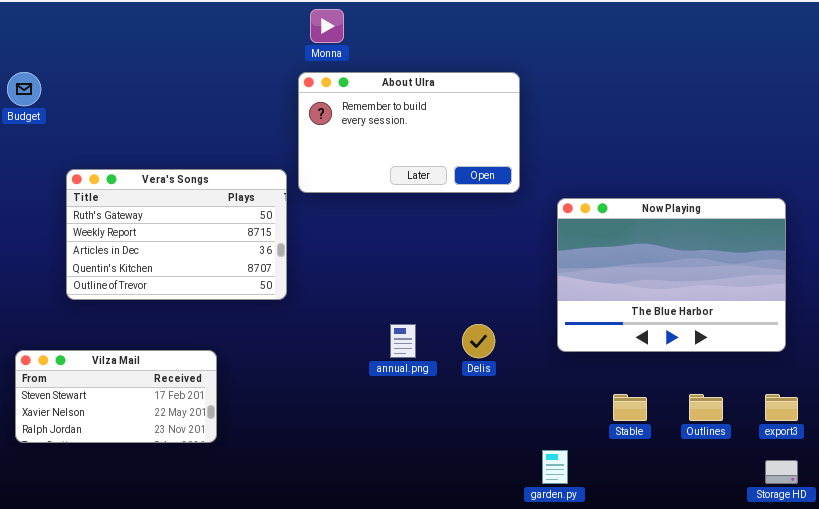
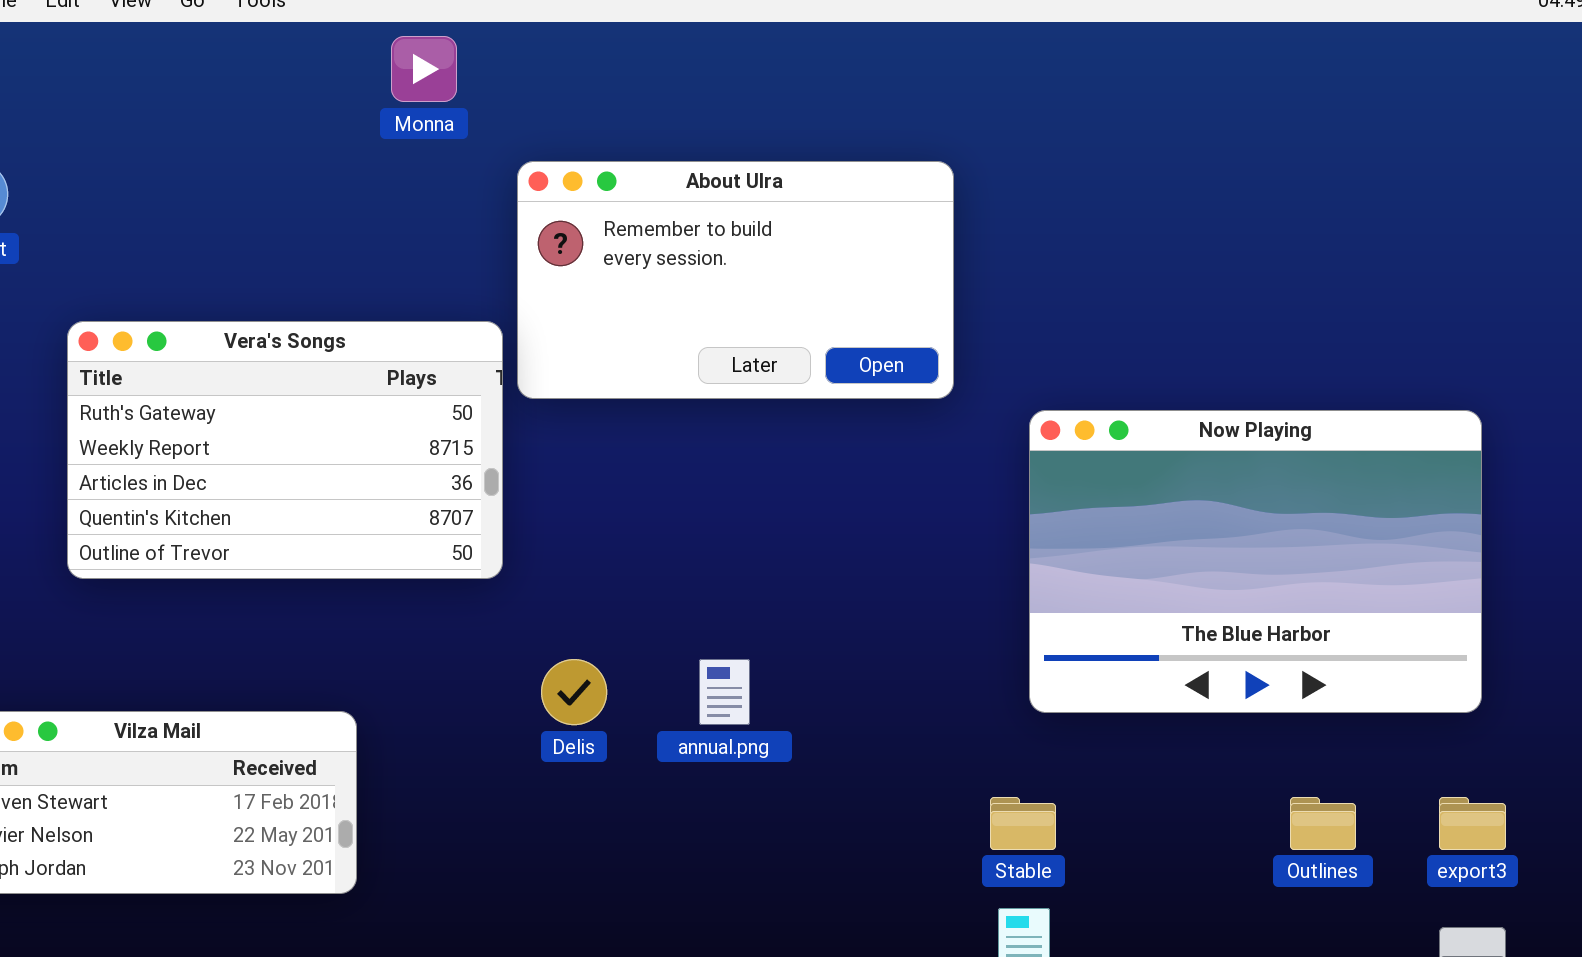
Monna: [310,9,344,43] -> [391,36,457,102], moved
Vera's Songs: [66,169,287,300] -> [67,321,503,579], moved
Delis: [462,324,495,358] -> [541,659,607,725], moved
Stable: [613,394,647,421] -> [990,797,1056,850], moved

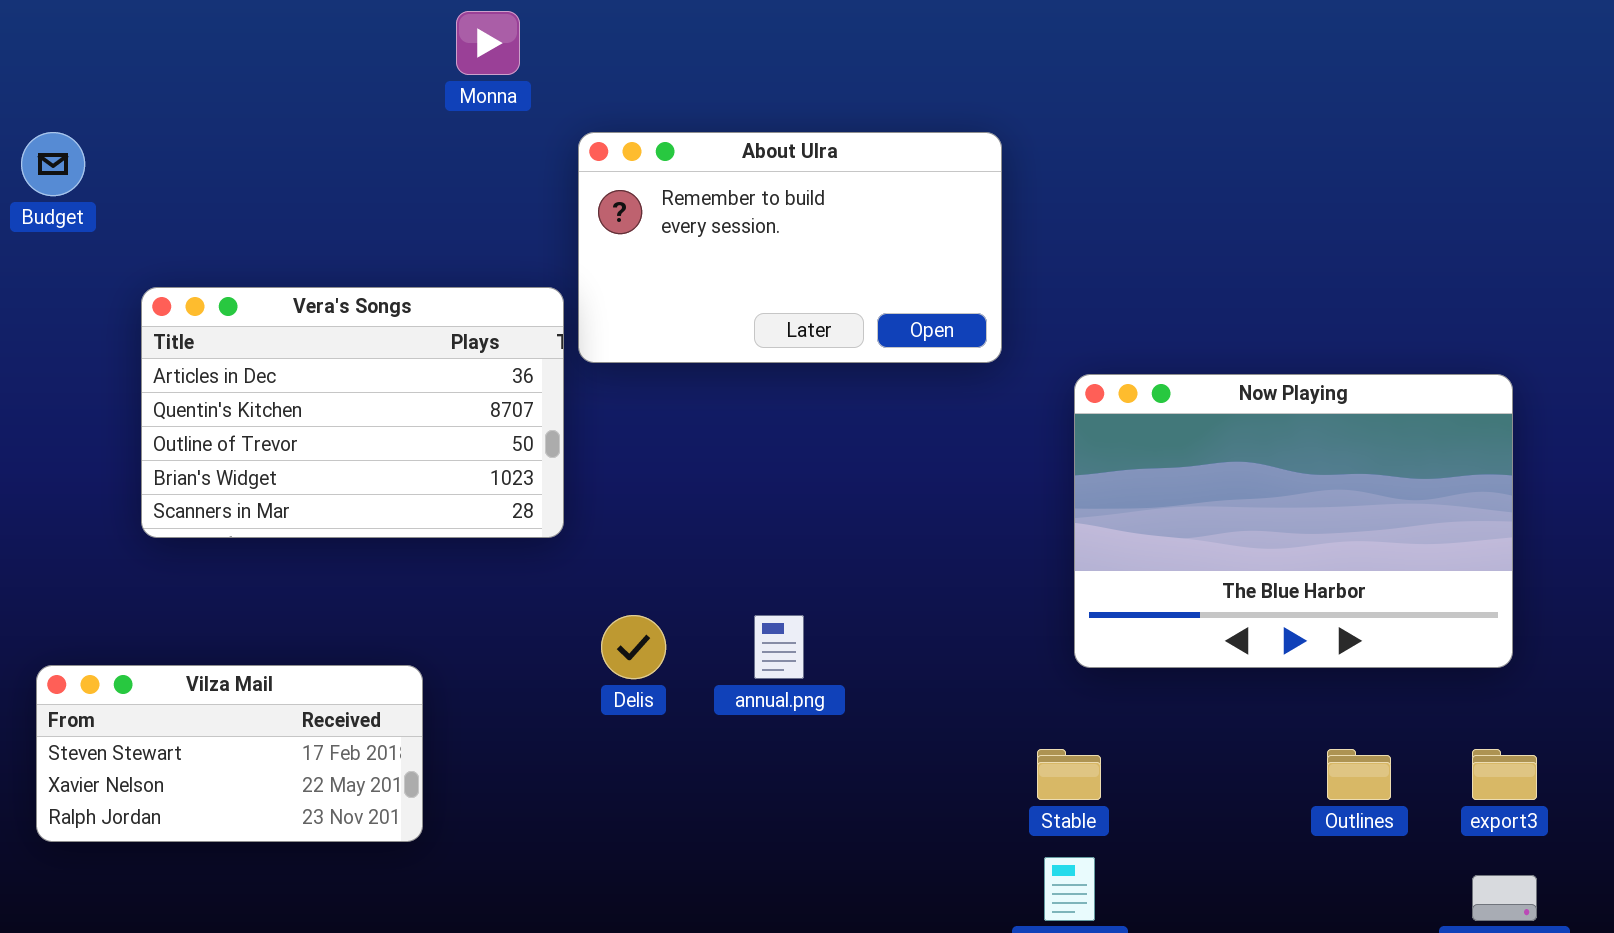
Vera's Songs: [67,321,503,579] -> [141,287,564,538], scrolled down 2 rows

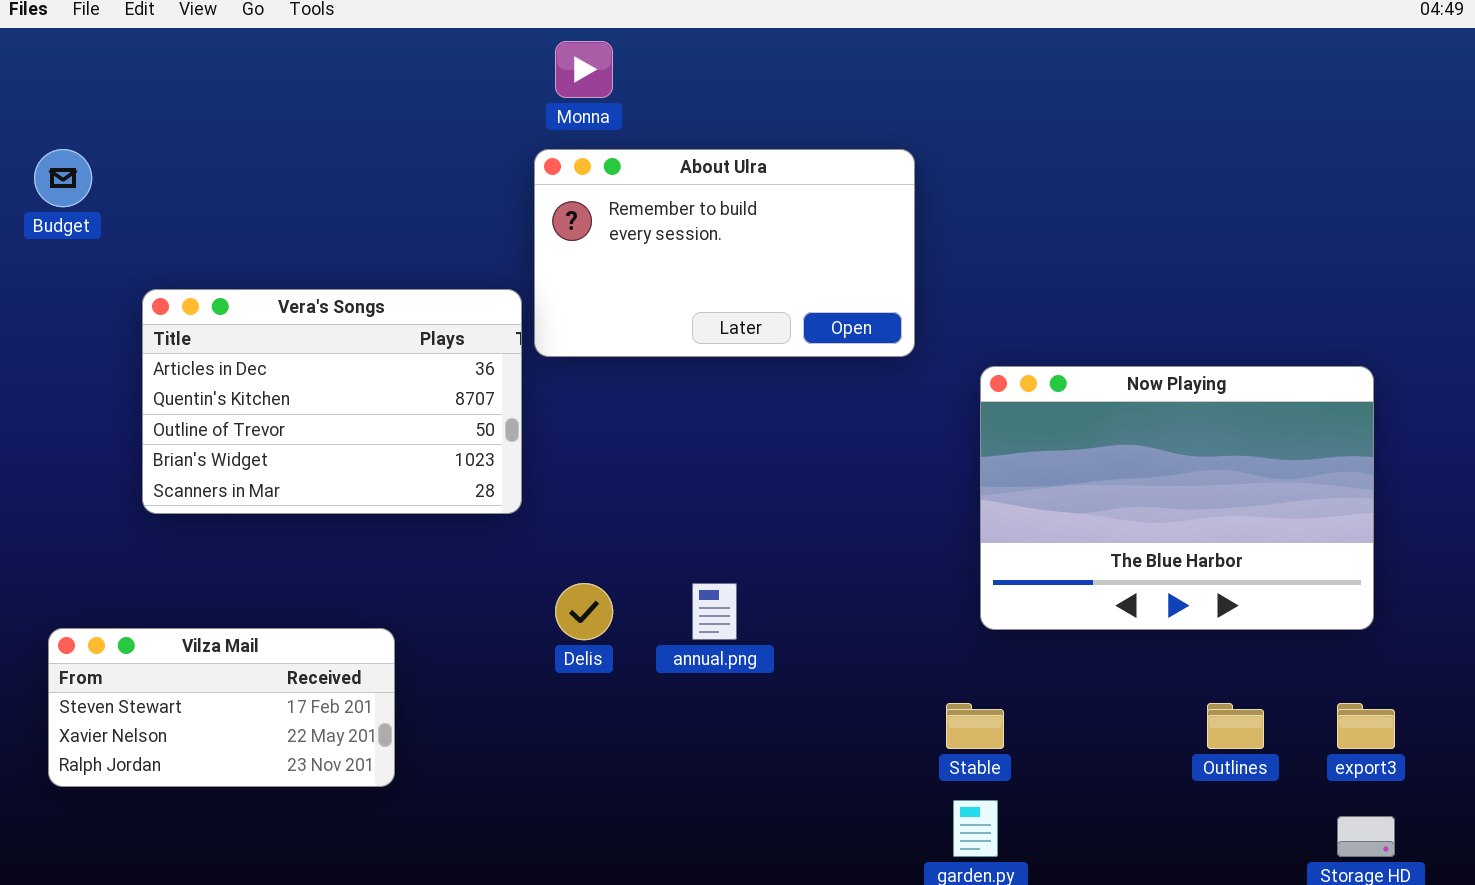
Monna: [456,11,520,75] -> [555,41,613,98], moved

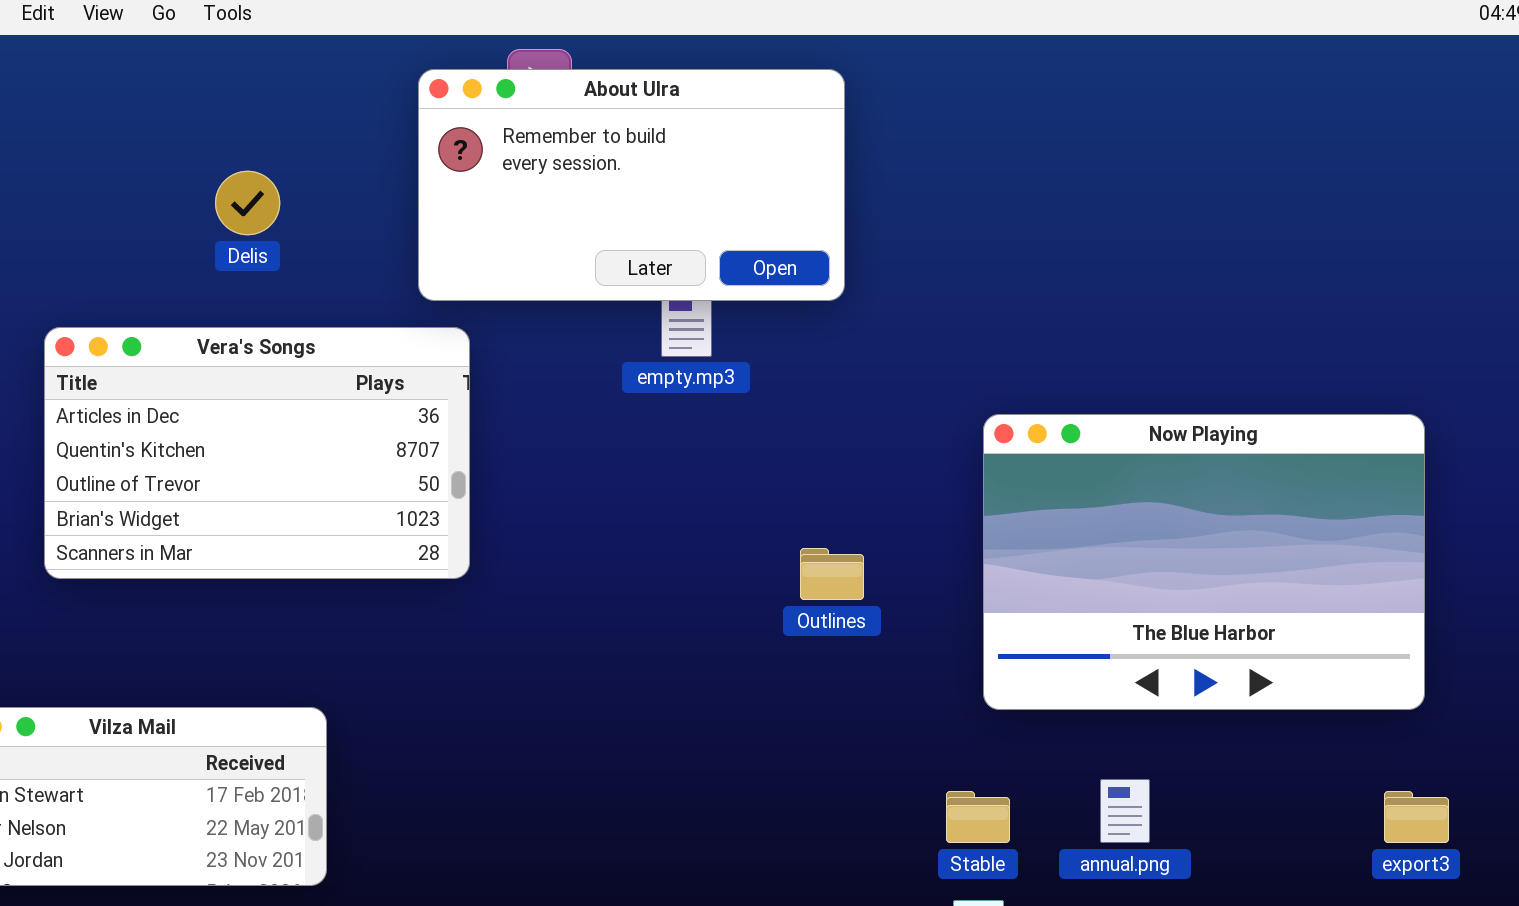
About Ulra: [534,149,915,357] -> [418,69,845,301], moved
Delis: [555,583,613,640] -> [215,171,280,235], moved
annual.png: [692,583,737,640] -> [1100,779,1150,843], moved
Outlines: [1207,703,1264,749] -> [800,548,864,600], moved

